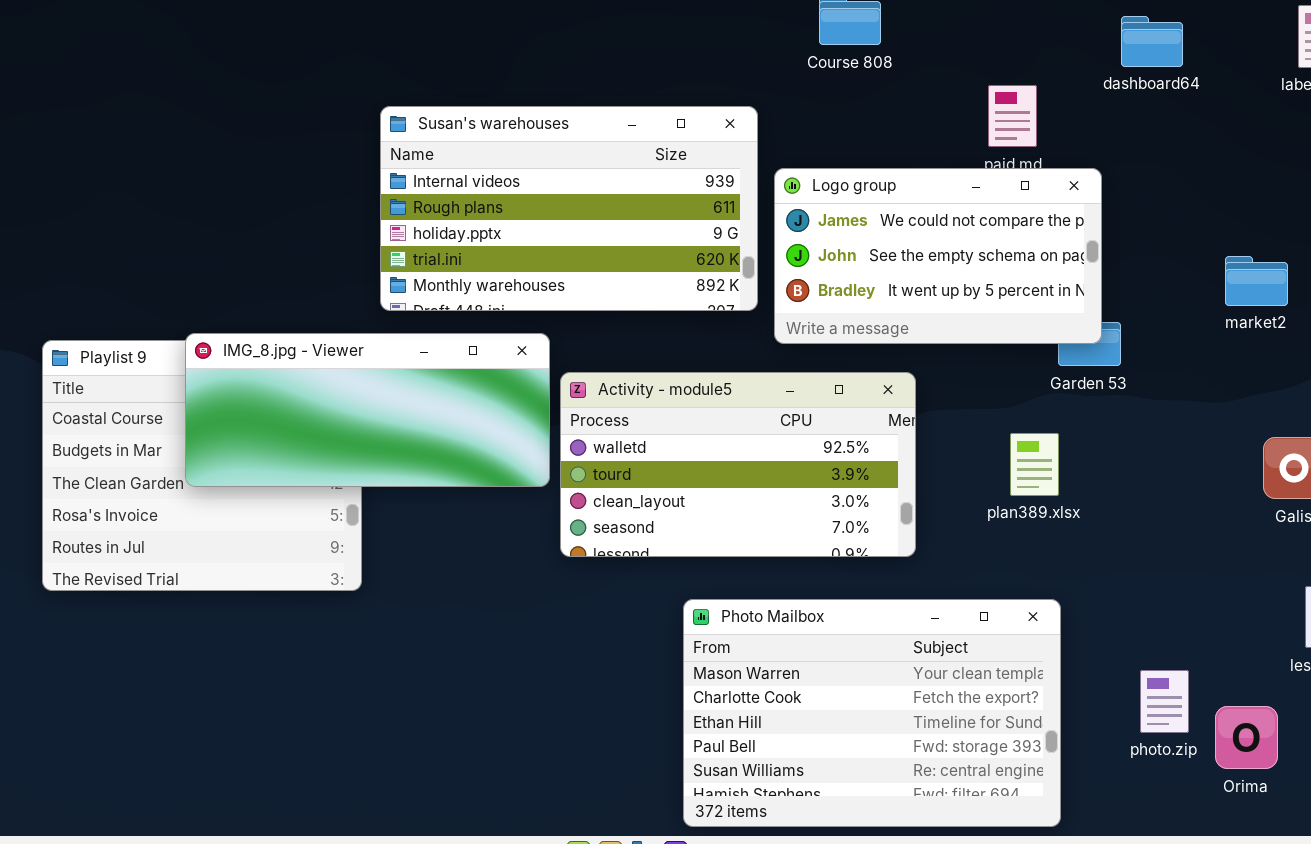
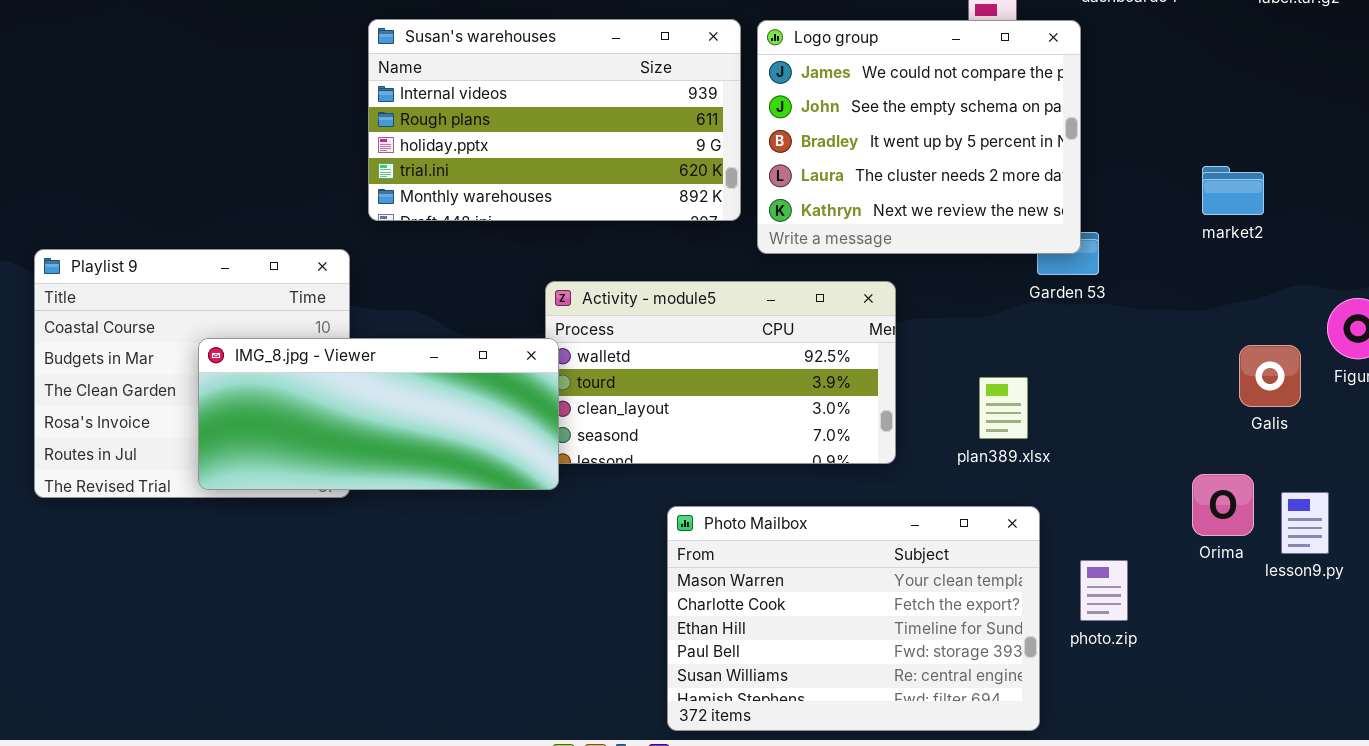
Logo group: [774,168,1102,344] -> [757,20,1081,254], resized
IMG_8.jpg - Viewer: [185,333,550,487] -> [198,338,559,490], moved
plan389.xlsx: [1010,433,1059,496] -> [979,377,1028,439], moved
photo.zip: [1140,670,1189,733] -> [1080,560,1128,621], moved
Orima: [1215,706,1278,769] -> [1192,474,1254,536], moved

